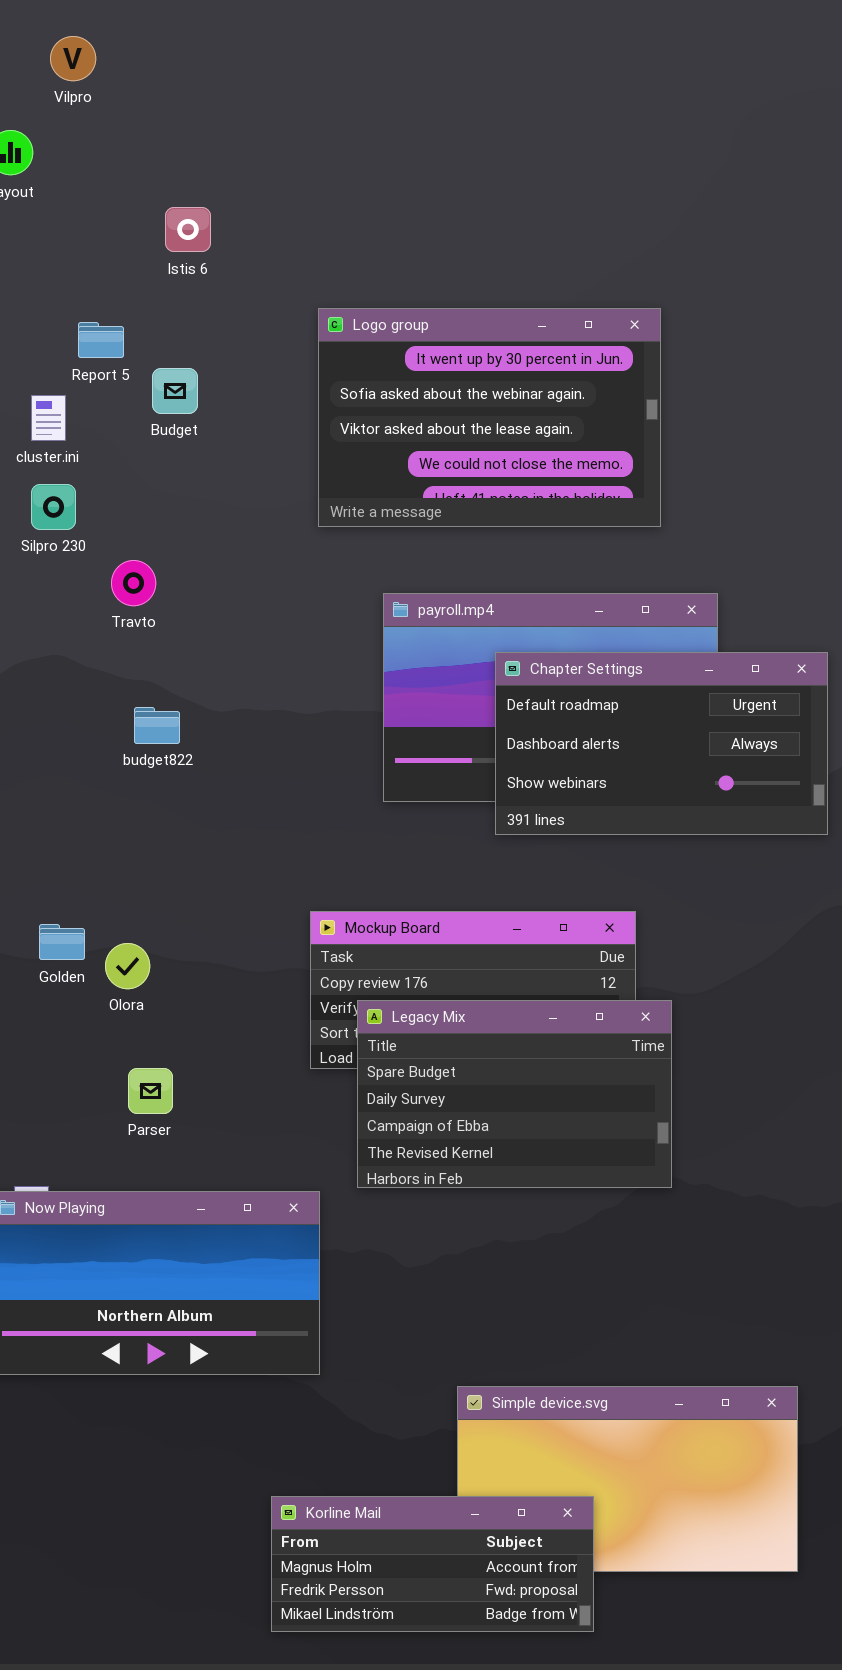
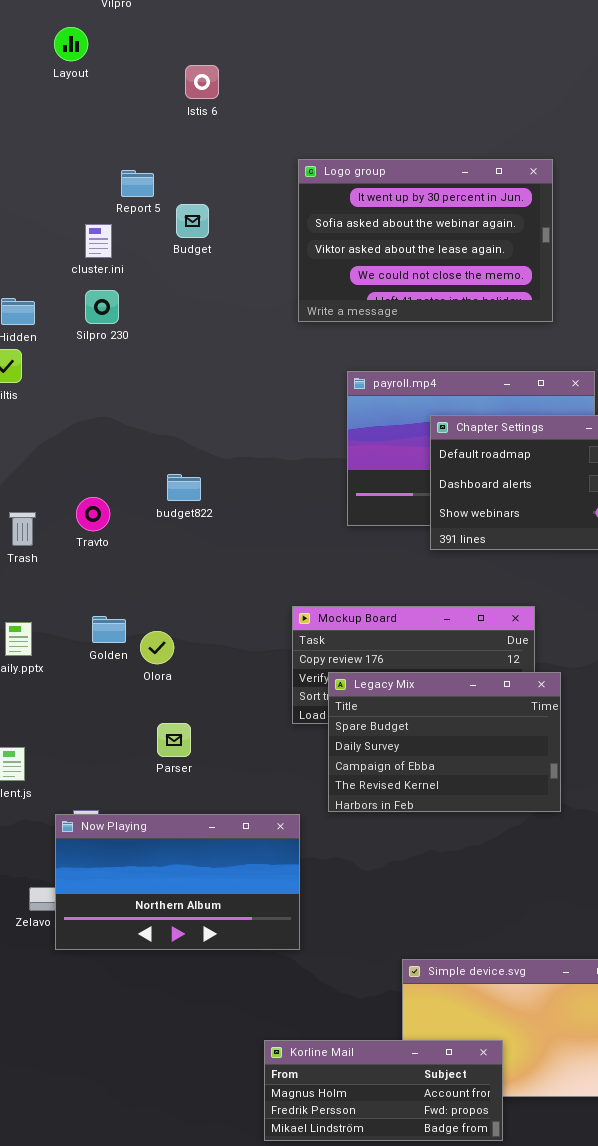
Istis 6: [165,207,211,252] -> [185,65,219,99], moved
Travto: [111,560,156,606] -> [76,497,110,531], moved
budget822: [134,707,180,744] -> [167,474,201,501], moved

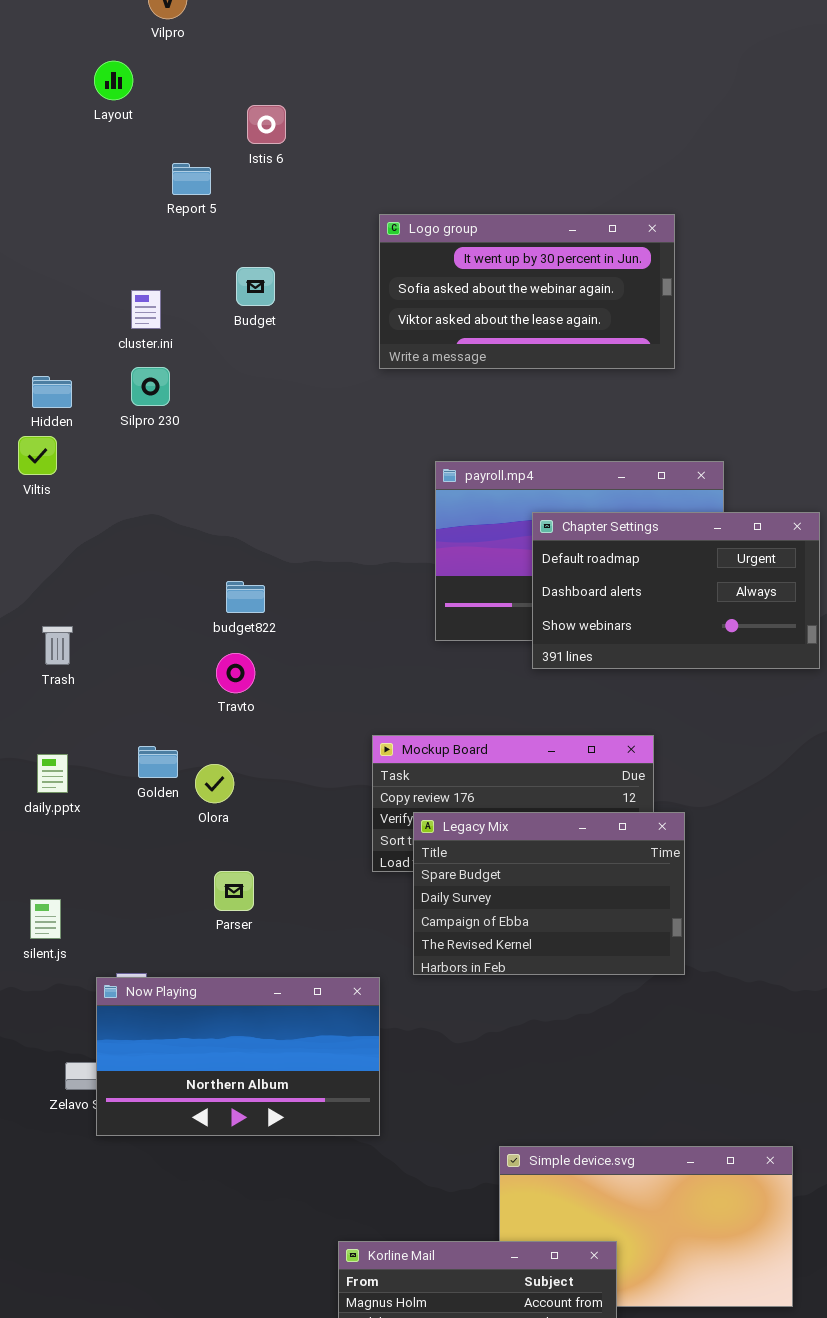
Logo group: [298,159,553,322] -> [379,214,675,369], resized
Report 5: [121,170,154,197] -> [172,163,211,195], moved
Travto: [76,497,110,531] -> [216,653,255,693], moved

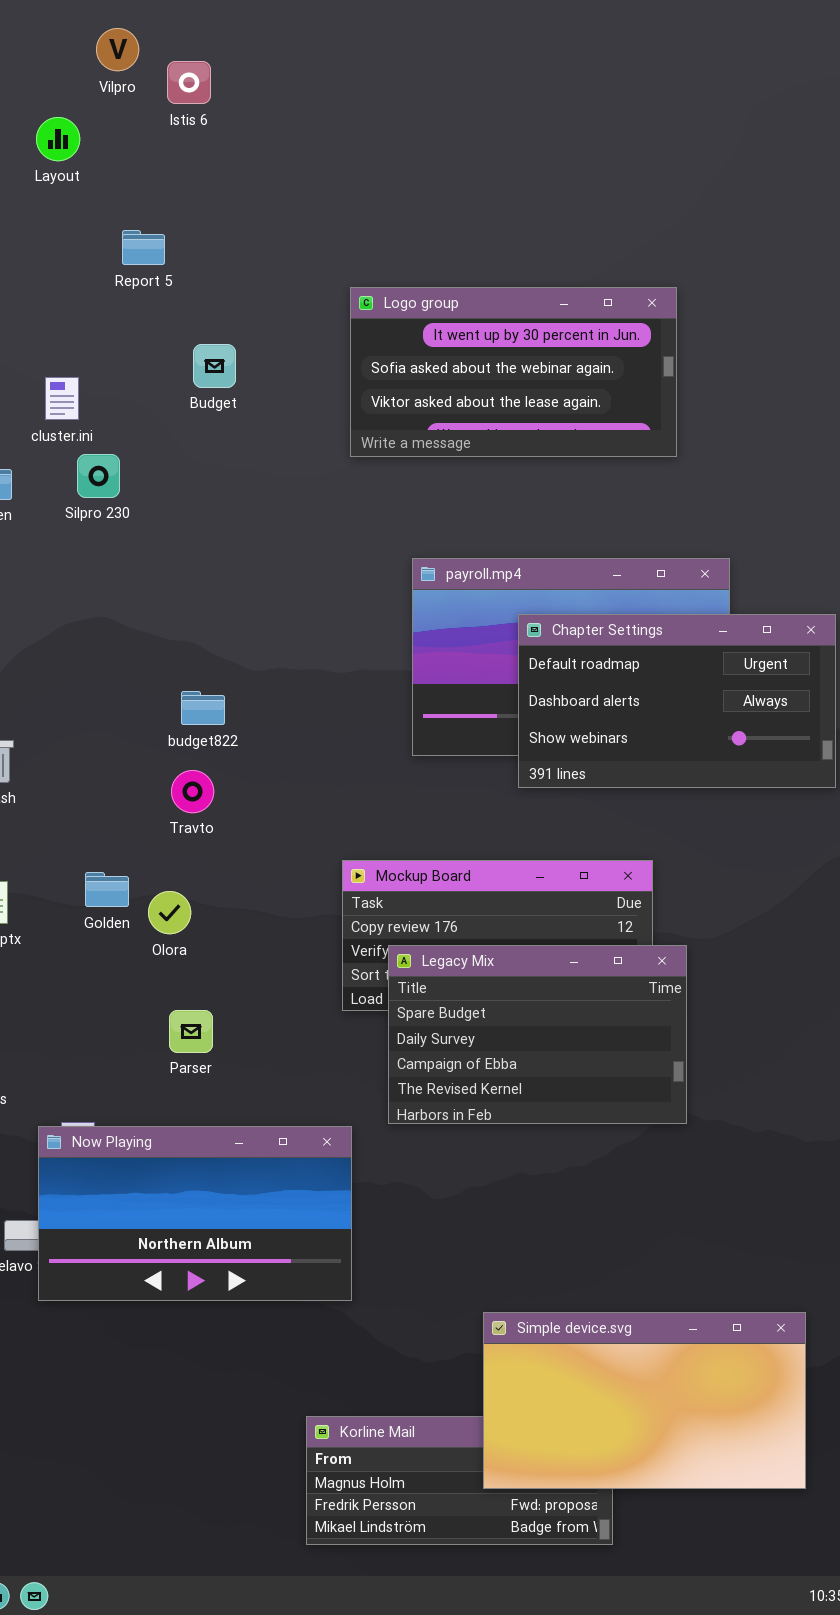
Istis 6: [247,105,286,144] -> [167,61,211,104], moved
cluster.ini: [131,290,161,329] -> [45,377,79,420], moved
Simple device.svg: [499,1146,793,1307] -> [483,1312,806,1489], raised

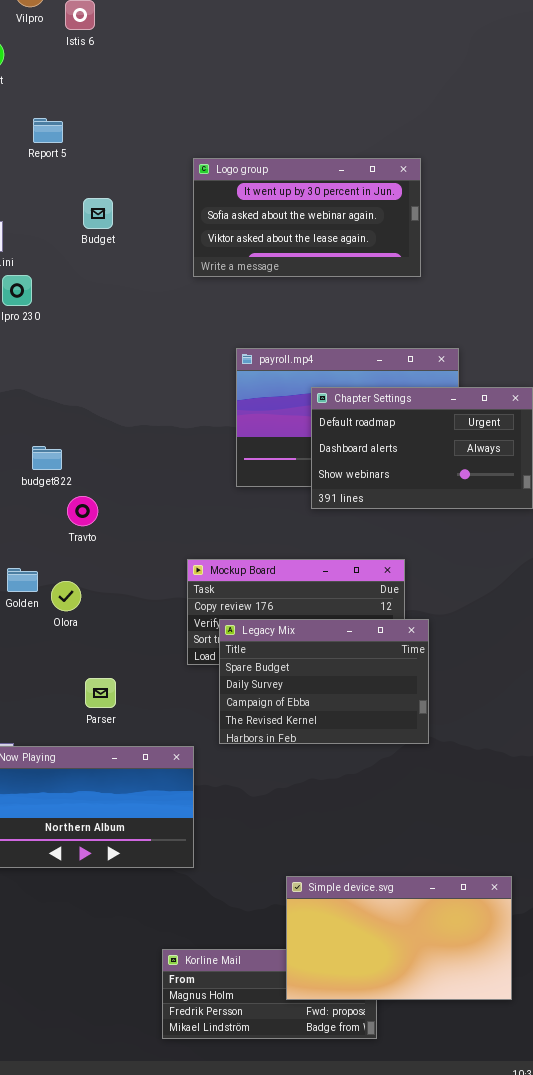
budget822: [181,691,225,725] -> [32,446,62,470], moved
Parser: [169,1010,213,1053] -> [85,678,116,708], moved

